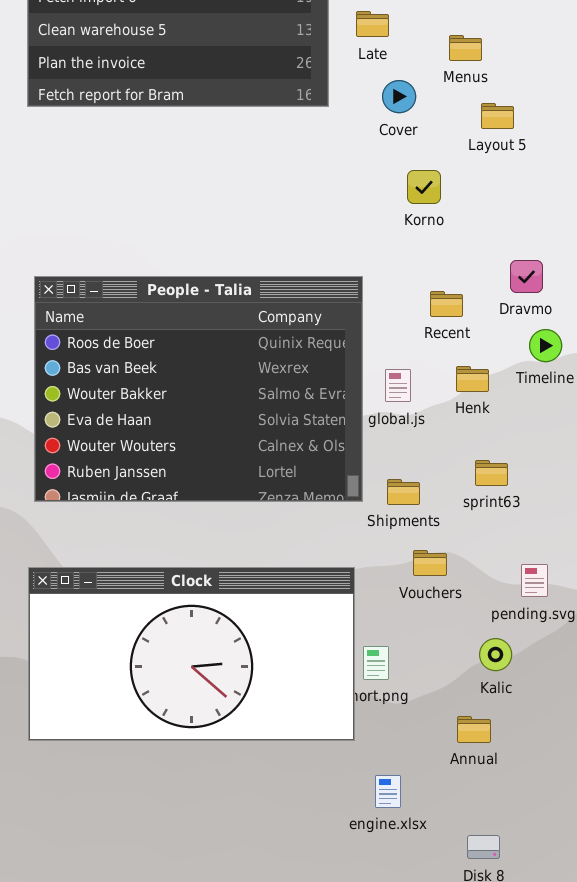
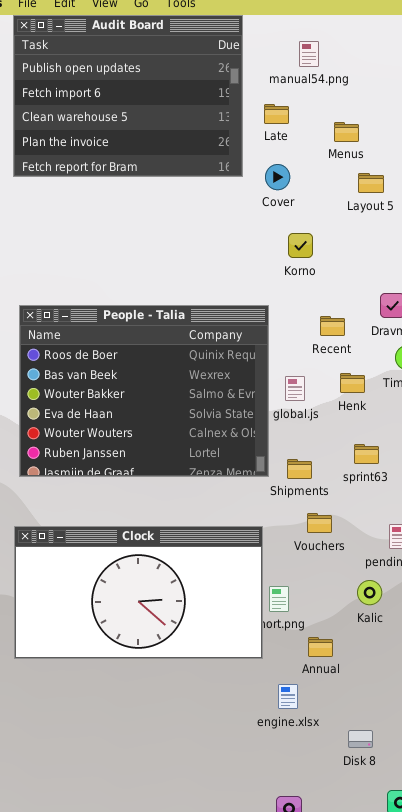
Cover: [382,80,416,113] -> [265,164,290,190], moved
Korno: [407,170,441,204] -> [288,233,313,258], moved
Annual: [457,716,491,743] -> [308,637,333,657], moved

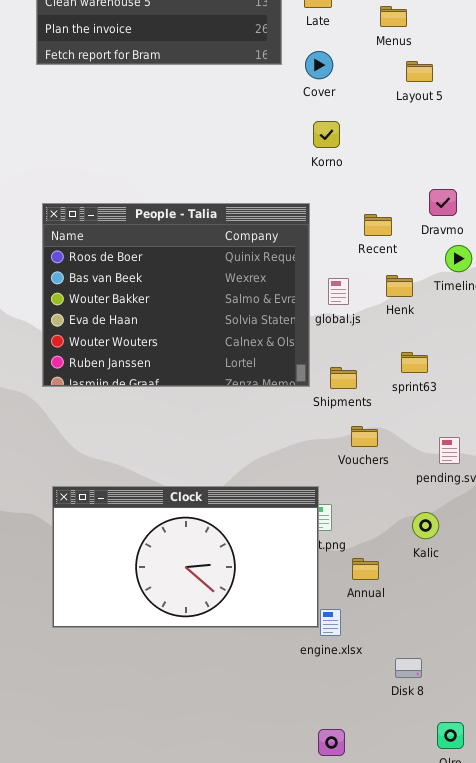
Korno: [288,233,313,258] -> [313,121,340,148], moved
Clock: [14,526,263,659] -> [52,486,319,628], moved
Kalic: [357,580,382,605] -> [412,512,439,539], moved

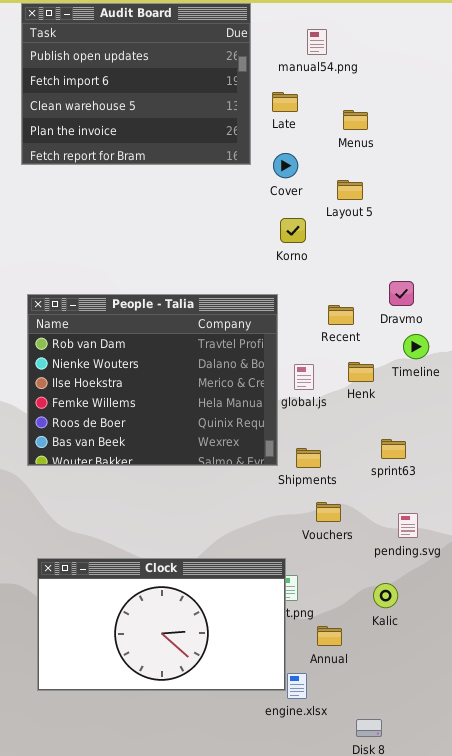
Layout 5: [406,61,433,82] -> [337,180,363,200], moved
People - Talia: [42,203,310,387] -> [27,294,278,466], scrolled up 4 rows
sprint63: [401,352,428,373] -> [381,439,406,459], moved

